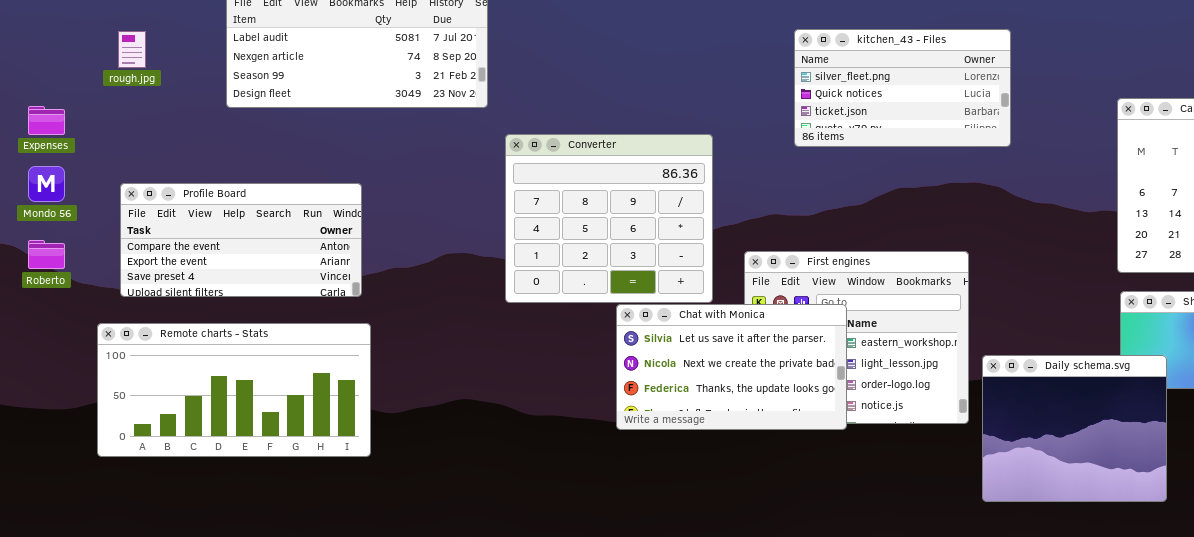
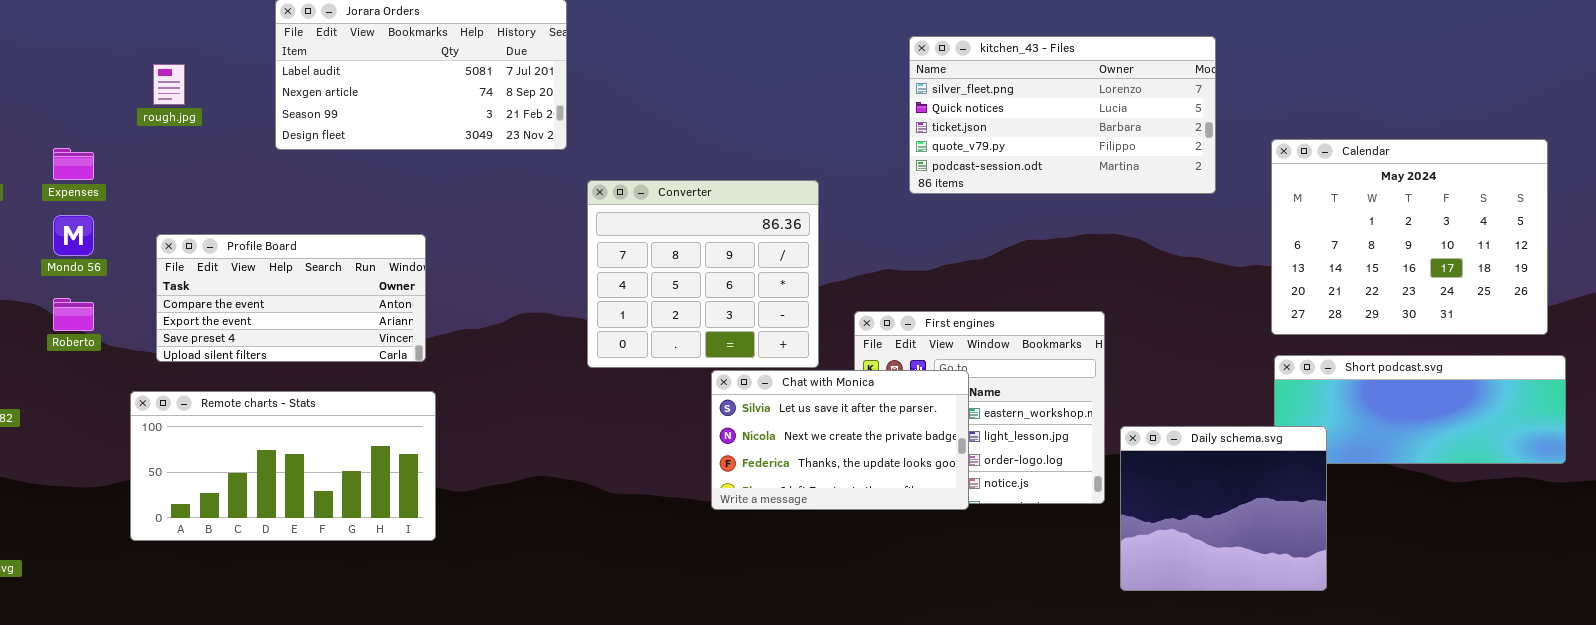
kitchen_43 - Files: [794,29,1011,147] -> [909,36,1216,194], resized

